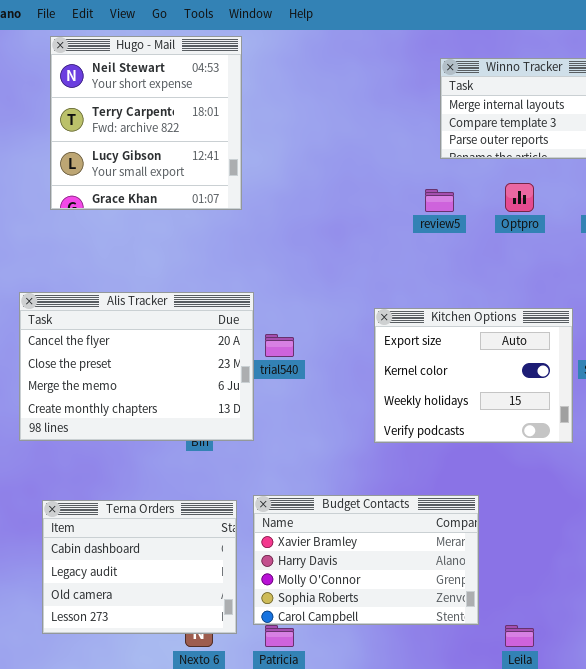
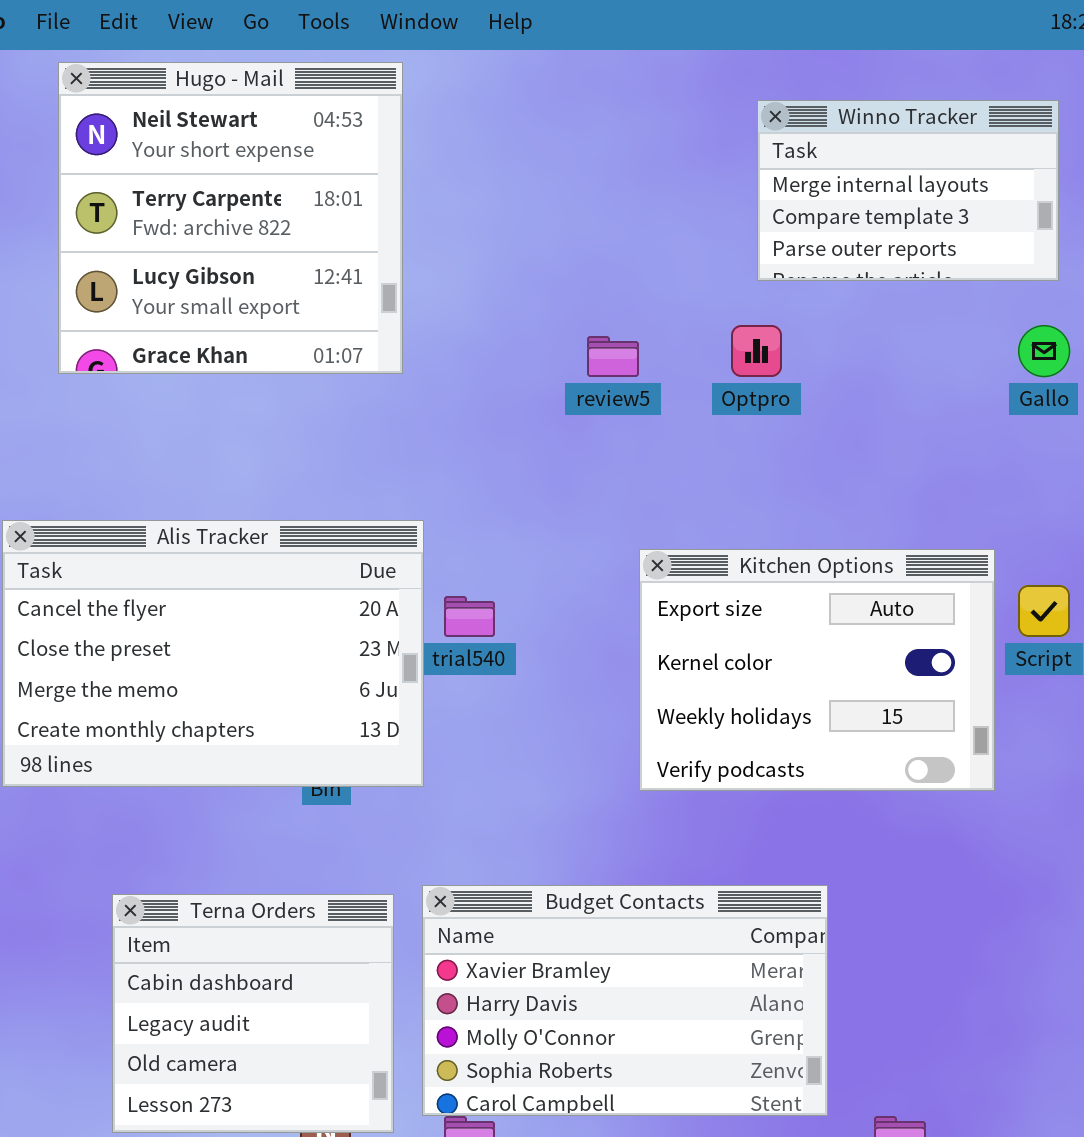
Optpro: [505,183,534,212] -> [731,325,782,377], moved
review5: [425,189,454,212] -> [587,336,639,377], moved
Terna Orders: [42,500,237,634] -> [112,894,394,1133], resized

